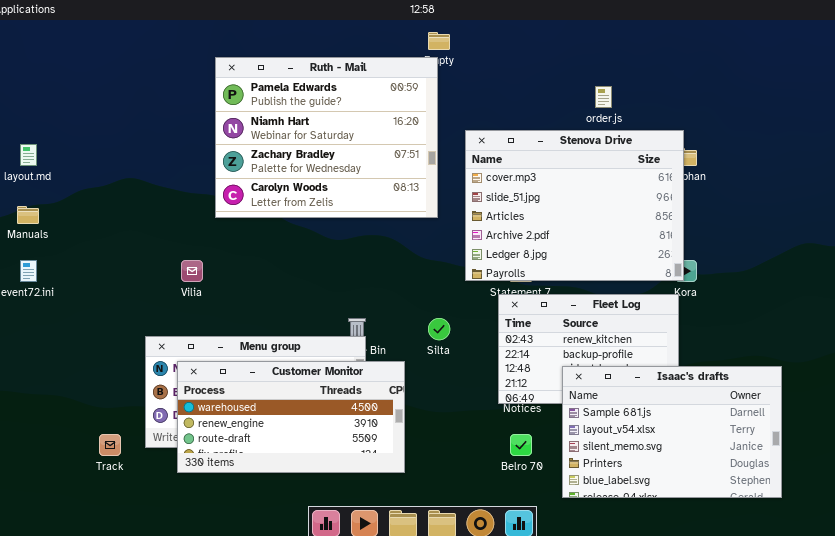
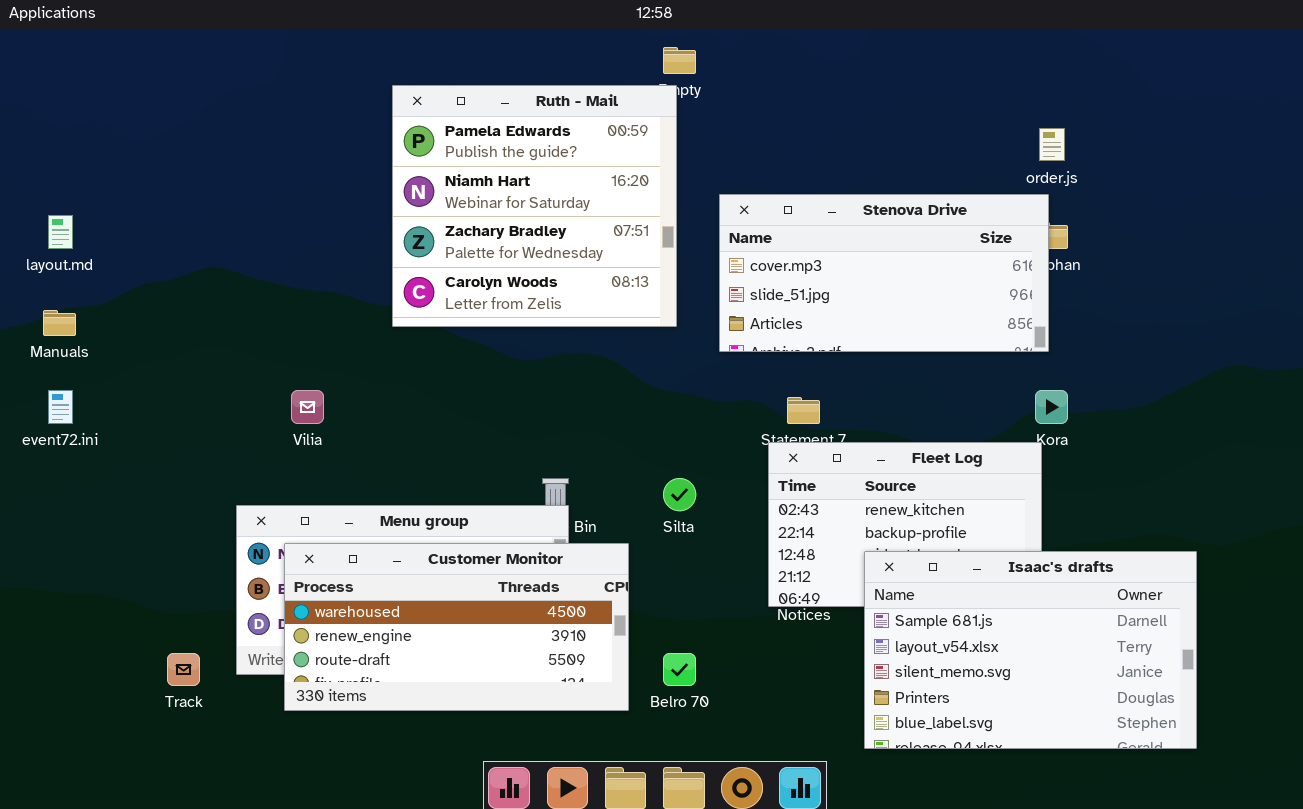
Ruth - Mail: [215,57,438,218] -> [392,85,677,327], resized
order.js: [595,86,612,108] -> [1039,128,1065,161], moved
Stenova Drive: [465,130,684,281] -> [719,194,1049,352], resized
Belro 70: [510,434,532,456] -> [663,653,696,686], moved

